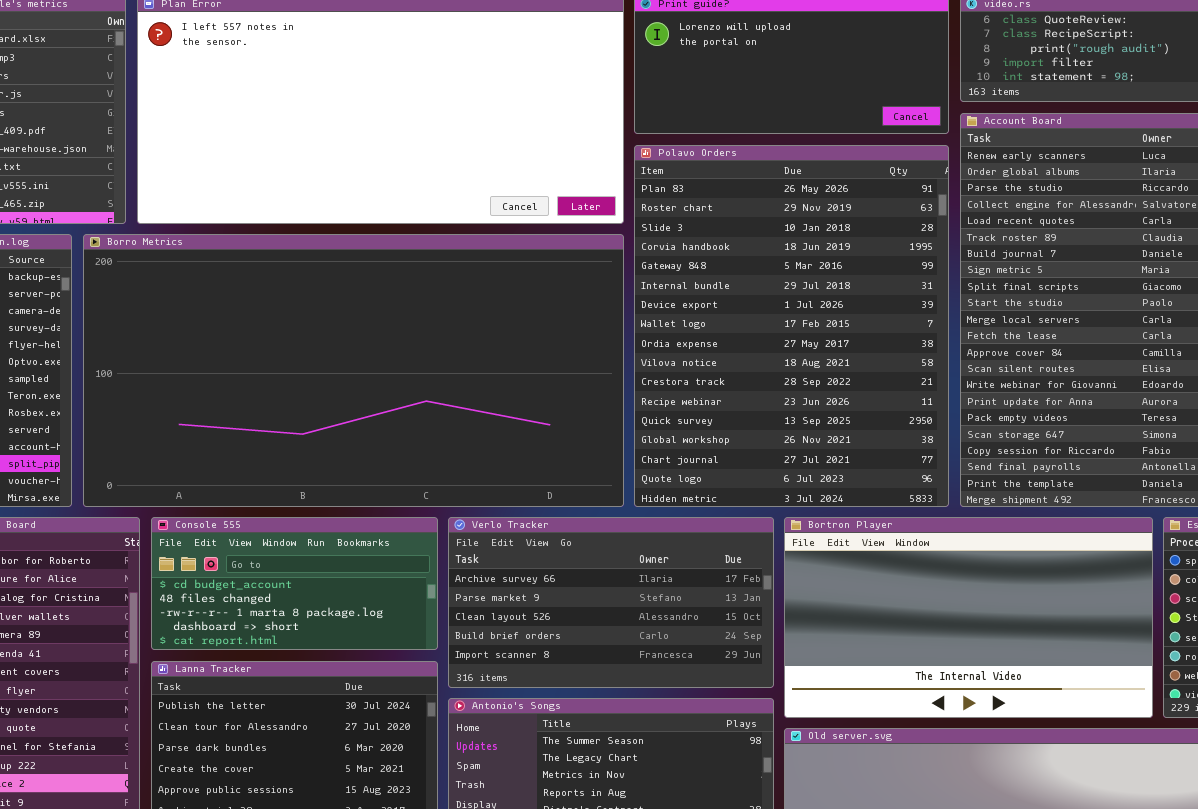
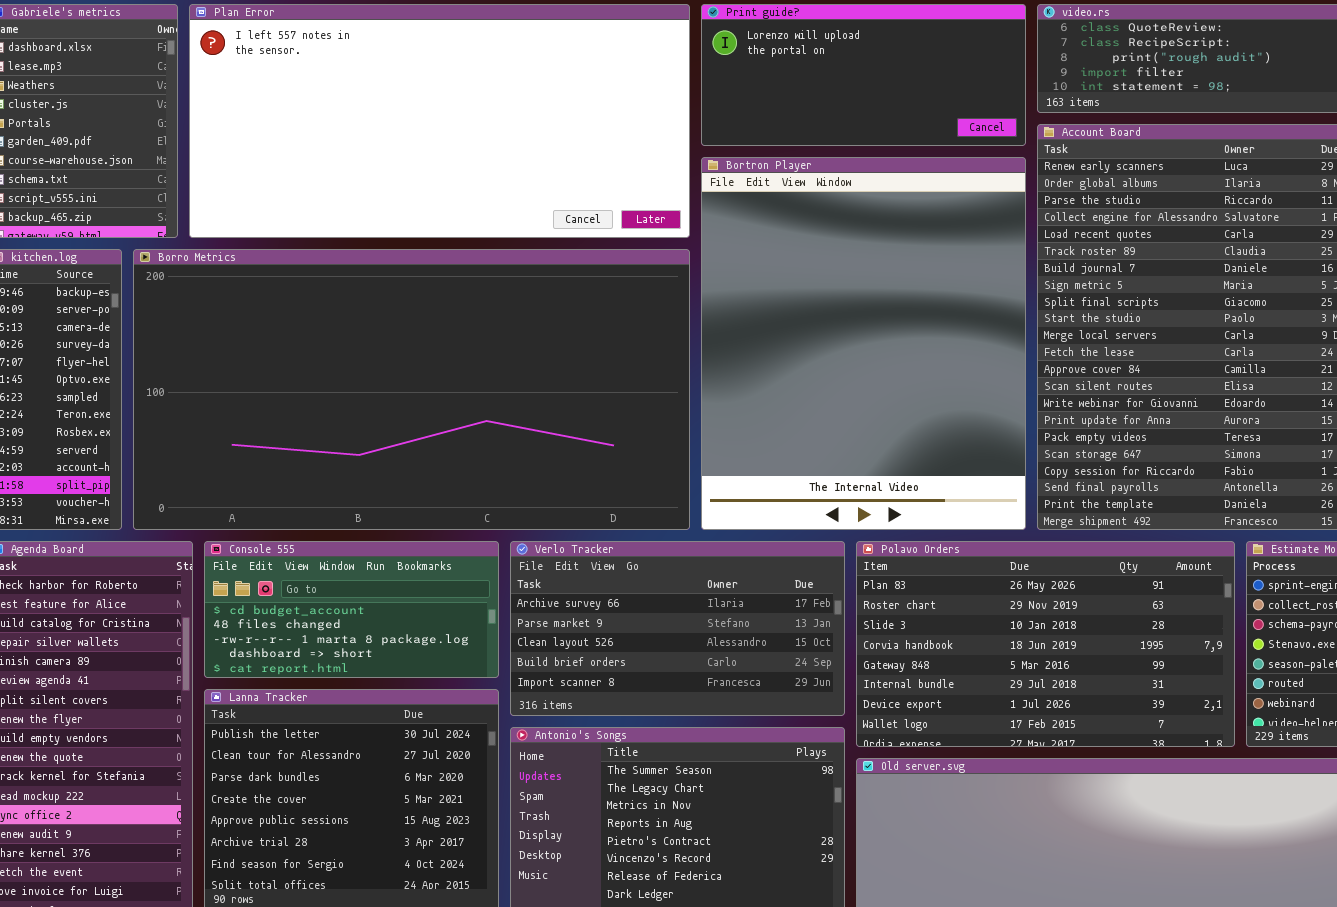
Polavo Orders: [634,145,949,507] -> [856,541,1235,747], moved, resized
Bortron Player: [784,517,1153,718] -> [701,157,1026,530], moved, resized

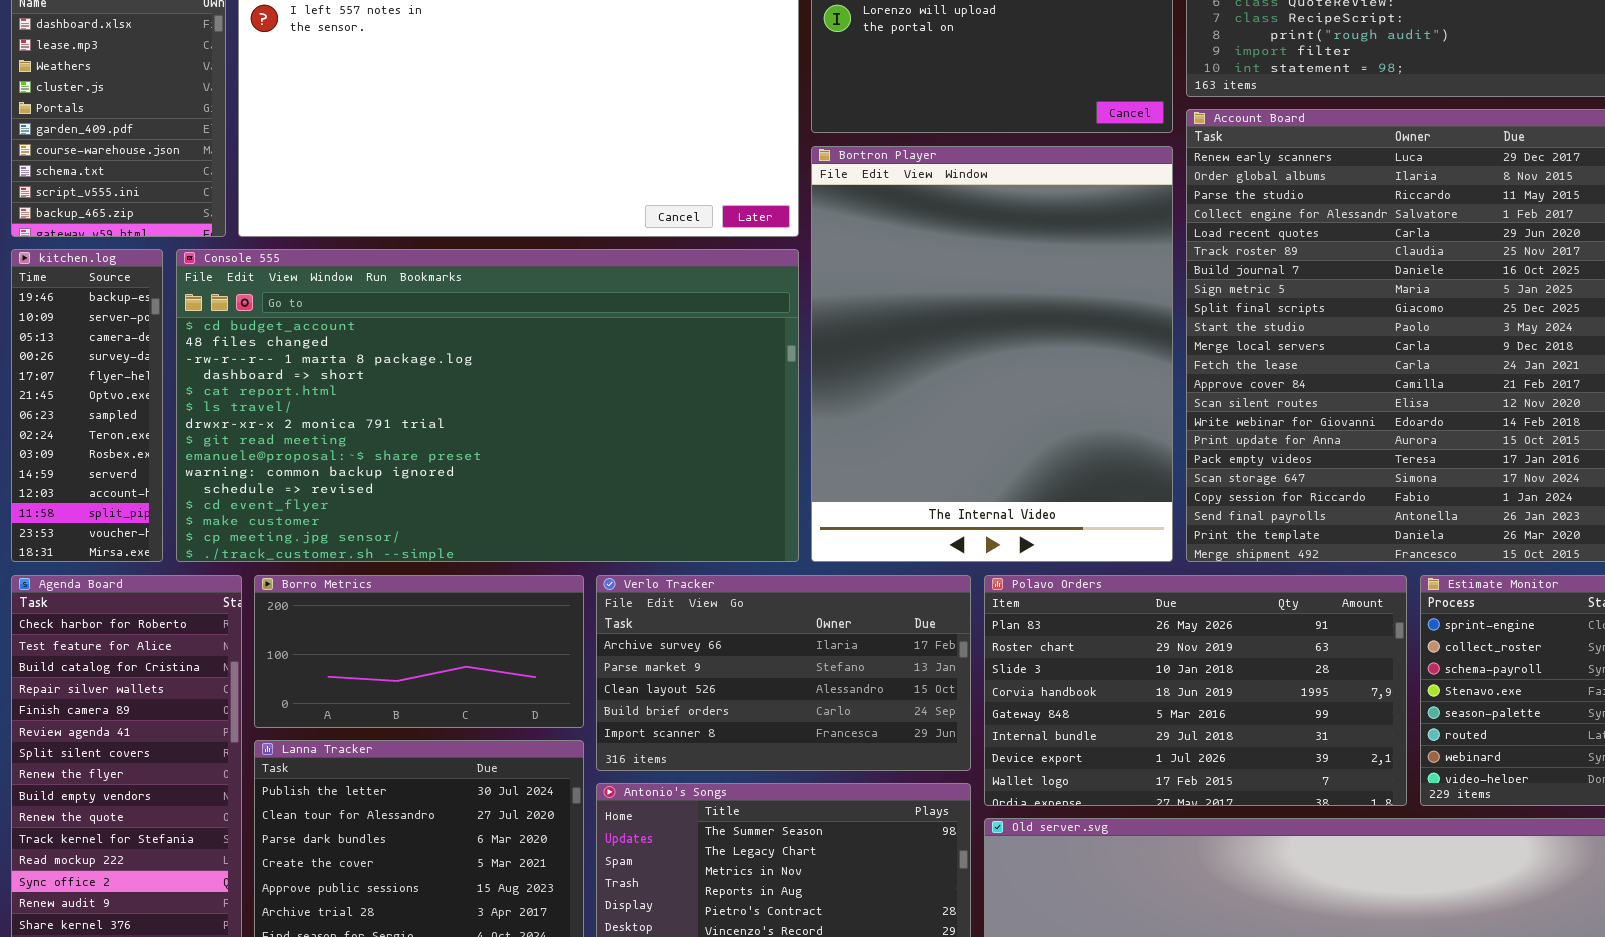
Borro Metrics: [133,249,690,530] -> [254,575,584,728], moved, resized
Console 555: [204,541,499,678] -> [176,249,799,562], moved, resized

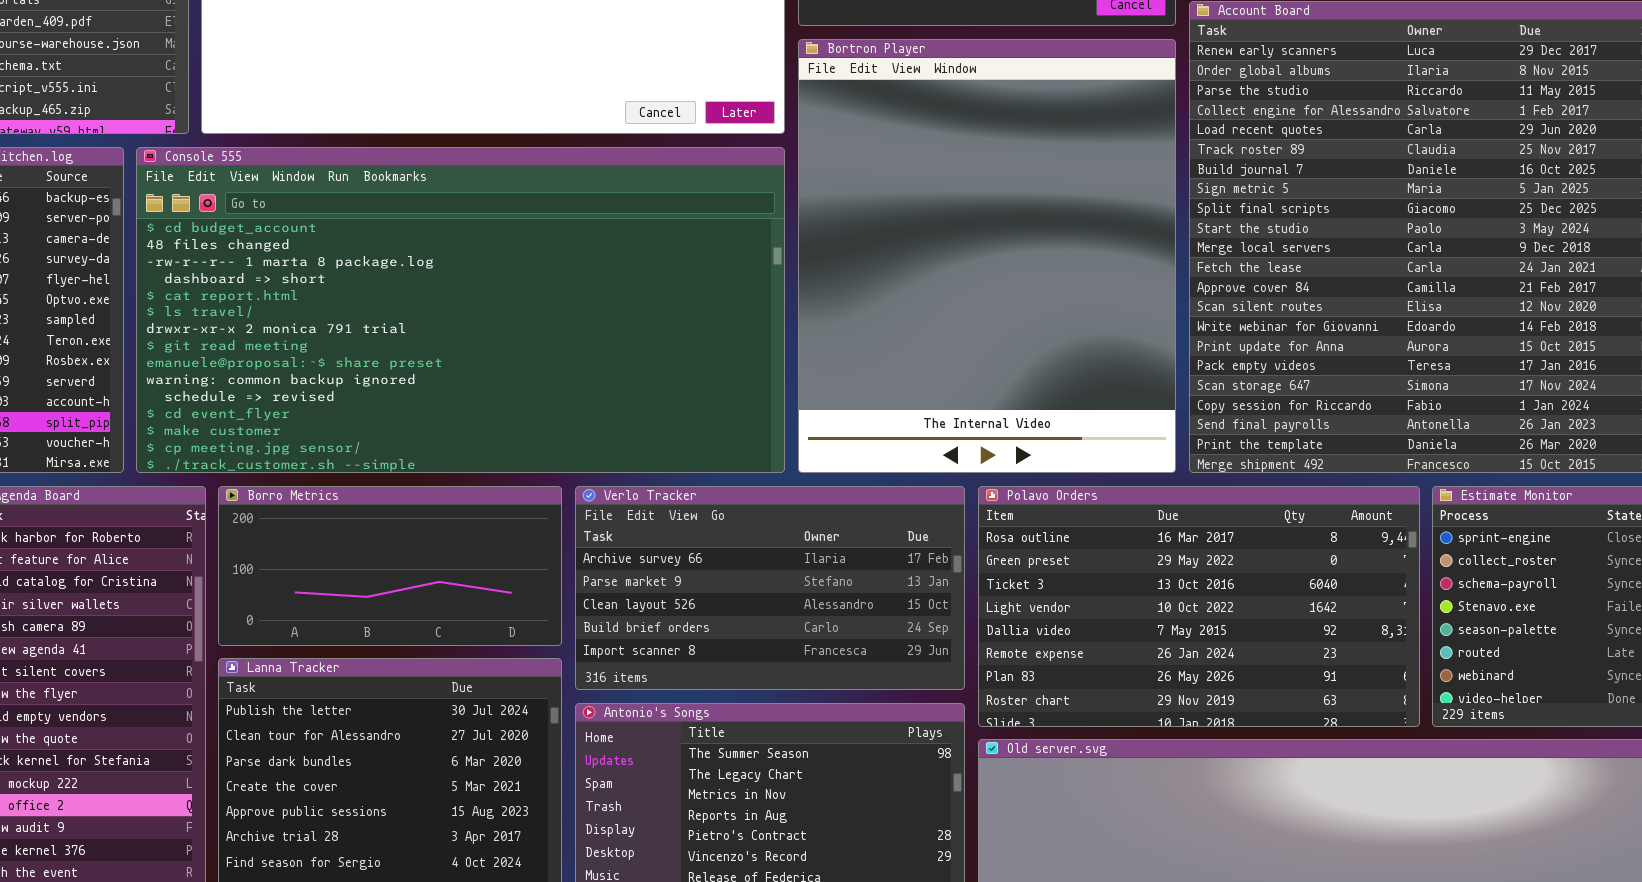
Polavo Orders: [984,575,1407,806] -> [978,486,1420,727], scrolled up 6 rows

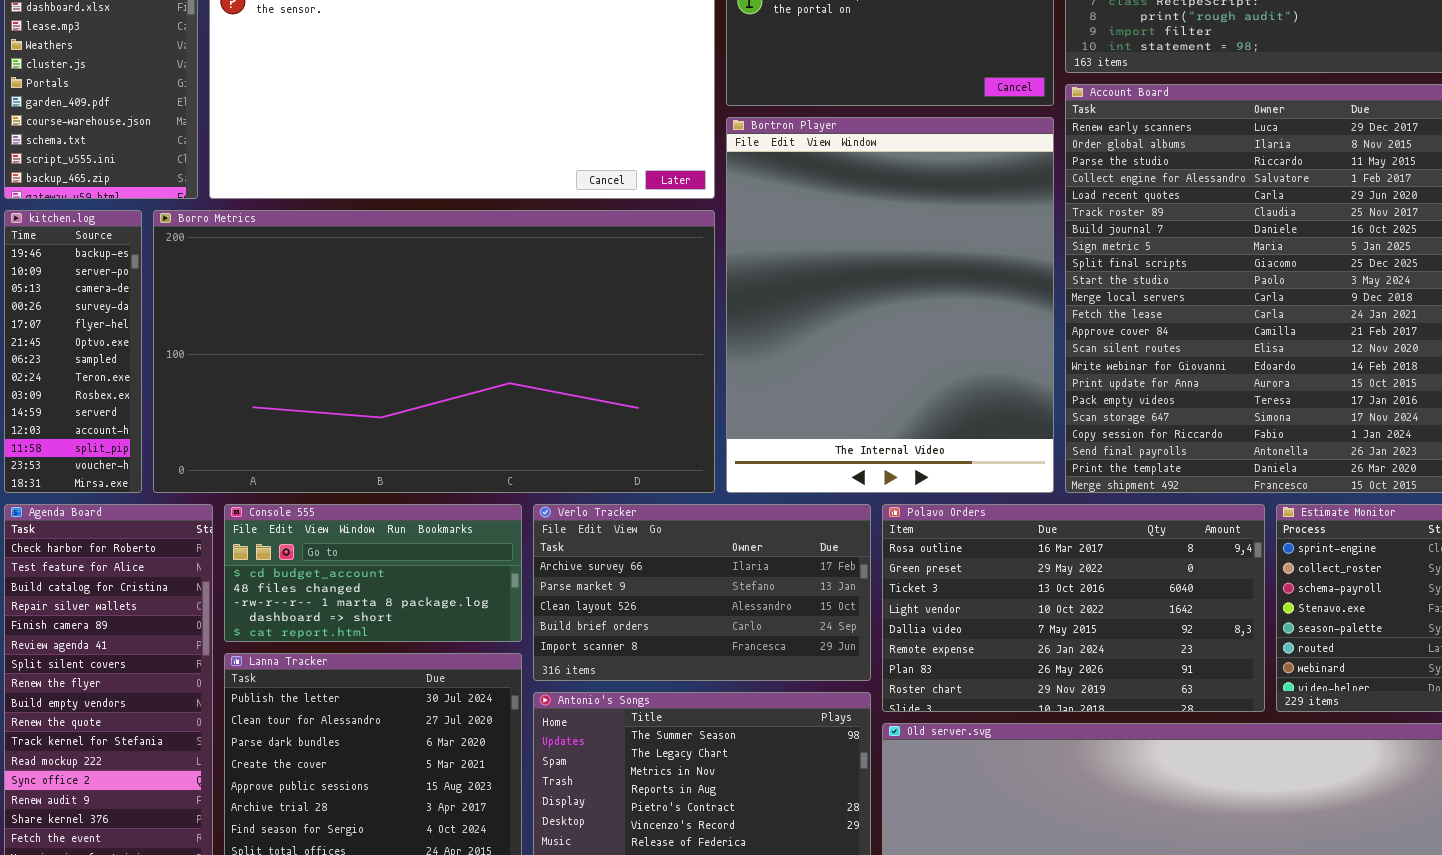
Console 555: [136,147,785,473] -> [224,504,522,642], moved, resized
Borro Metrics: [218,486,562,646] -> [153,210,715,493], moved, resized

